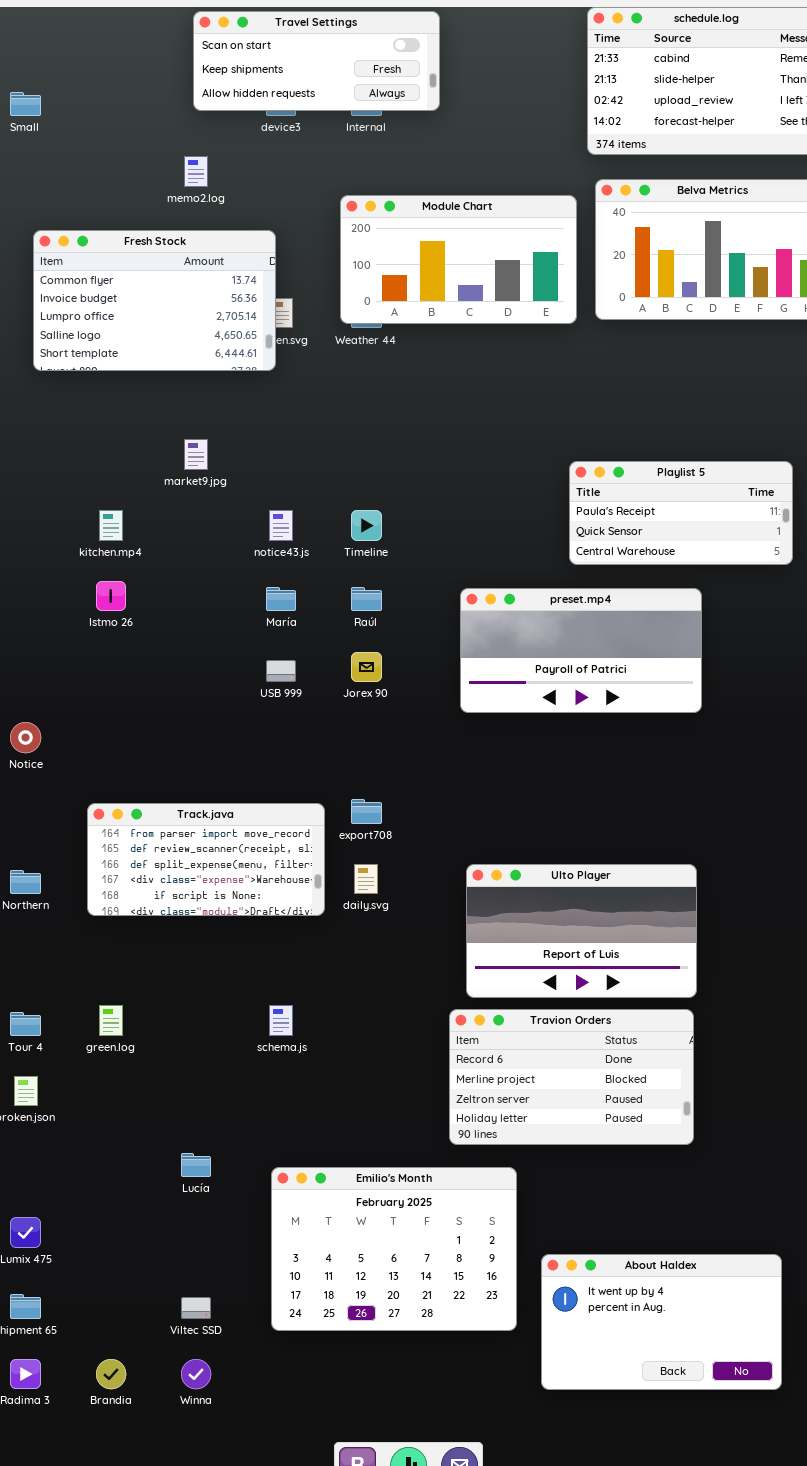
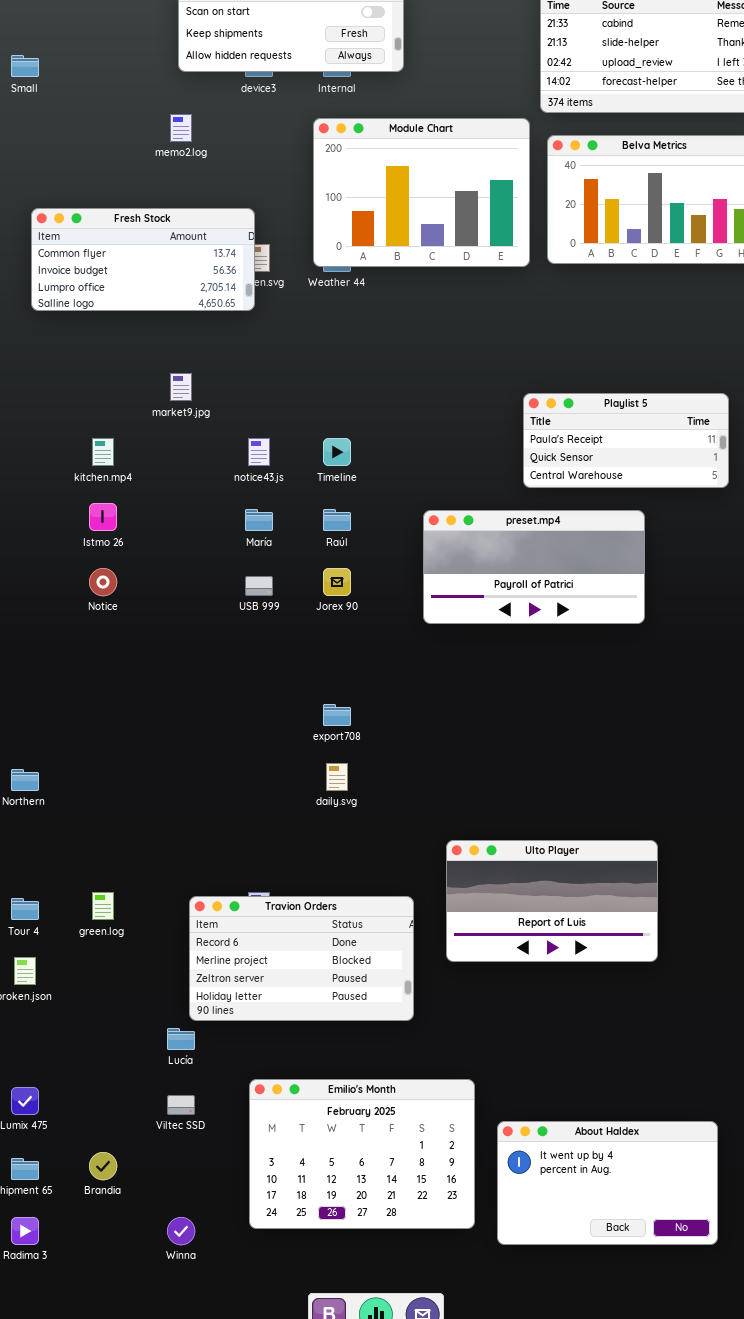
Module Chart: [340,195,577,324] -> [313,118,530,267], resized
Fresh Stock: [33,230,276,371] -> [31,208,255,311], resized
Notice: [10,722,41,753] -> [89,568,117,596], moved
Track.java: [87,803,325,916] -> none, closed
Ulto Player: [466,864,697,998] -> [446,840,658,962], moved
Travion Orders: [449,1009,694,1145] -> [189,896,414,1021], moved
Emilio's Month: [271,1167,517,1331] -> [249,1079,475,1229], moved
Viltec SSD: [181,1297,211,1319] -> [167,1095,195,1115], moved
Brandia: [96,1359,126,1389] -> [89,1152,117,1180], moved

